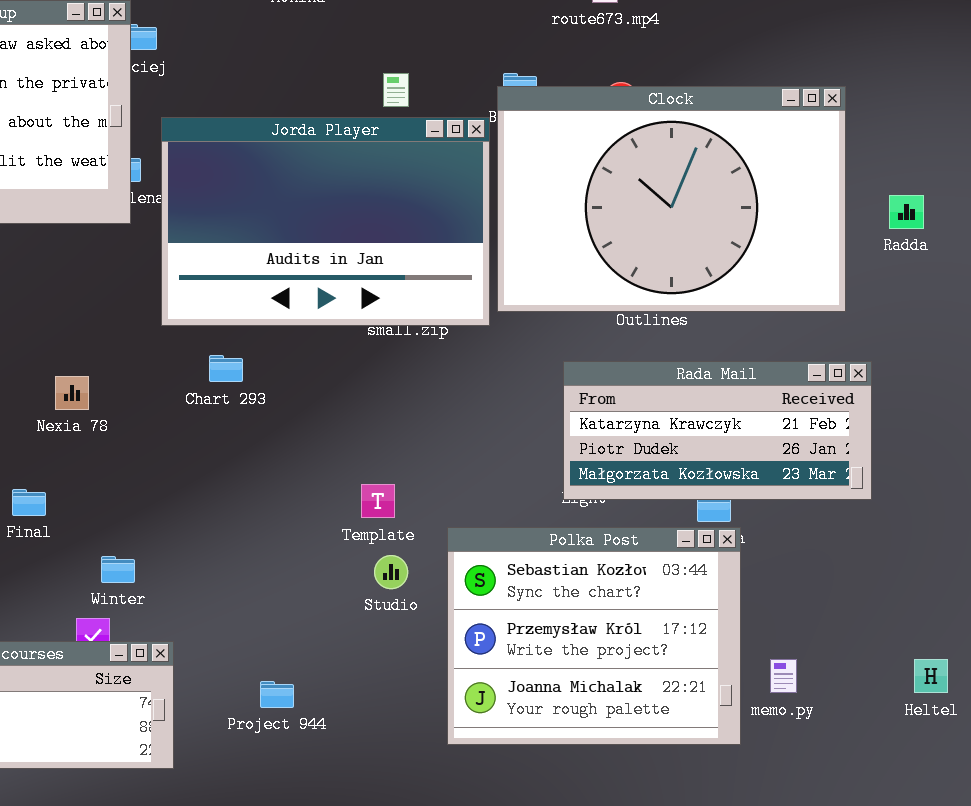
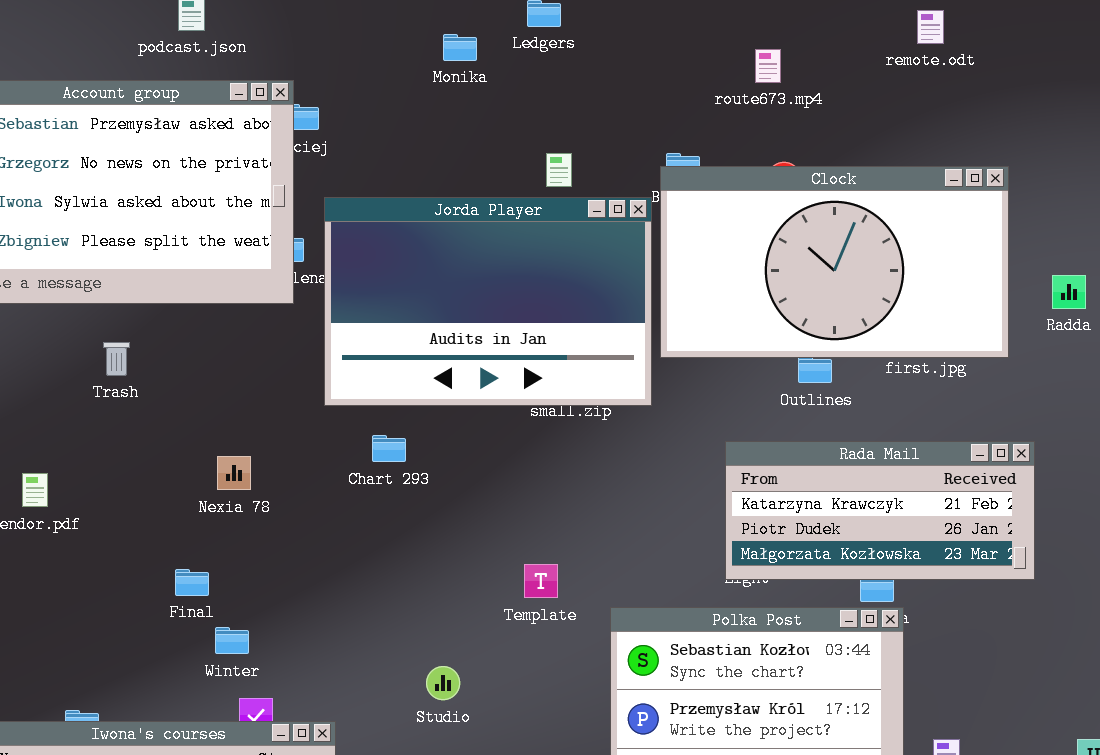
Clock: [497,86,846,312] -> [660,166,1009,358], resized
Studio: [374,555,408,589] -> [426,666,460,700], moved
Winter: [101,556,135,583] -> [215,627,249,654], moved

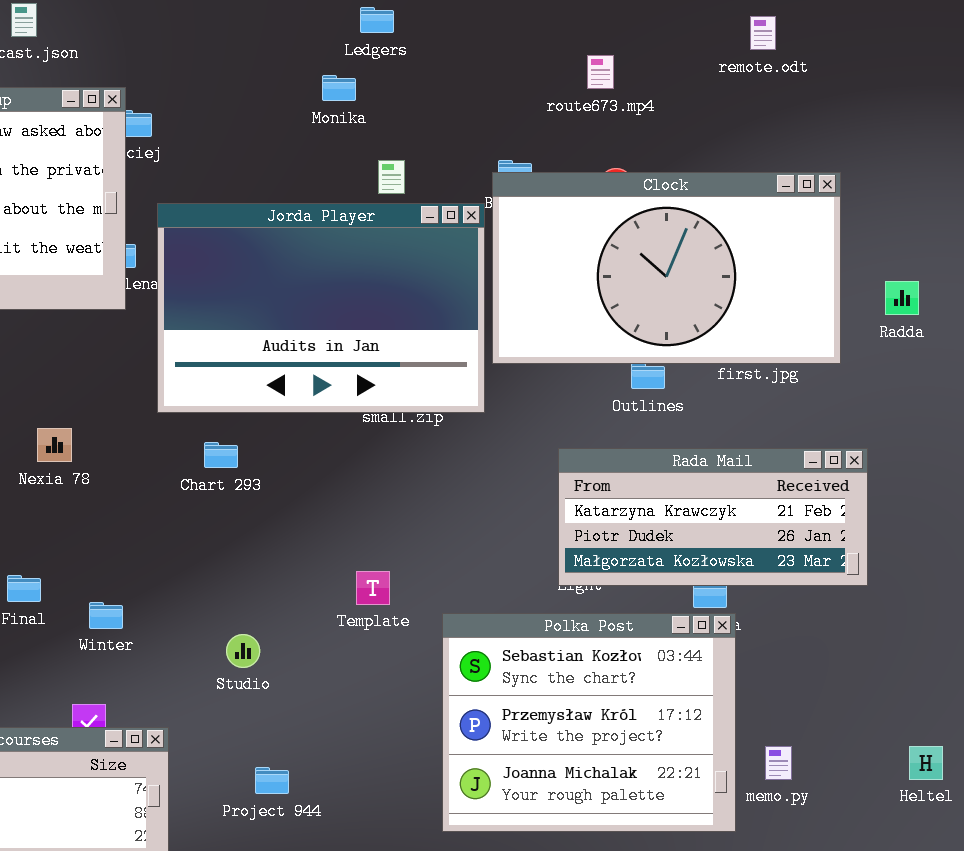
Monika: [443,34,477,61] -> [322,75,356,101], moved
Nexia 78: [217,456,251,490] -> [37,428,72,462], moved
Winter: [215,627,249,654] -> [89,602,123,629], moved
Studio: [426,666,460,700] -> [226,634,260,668], moved

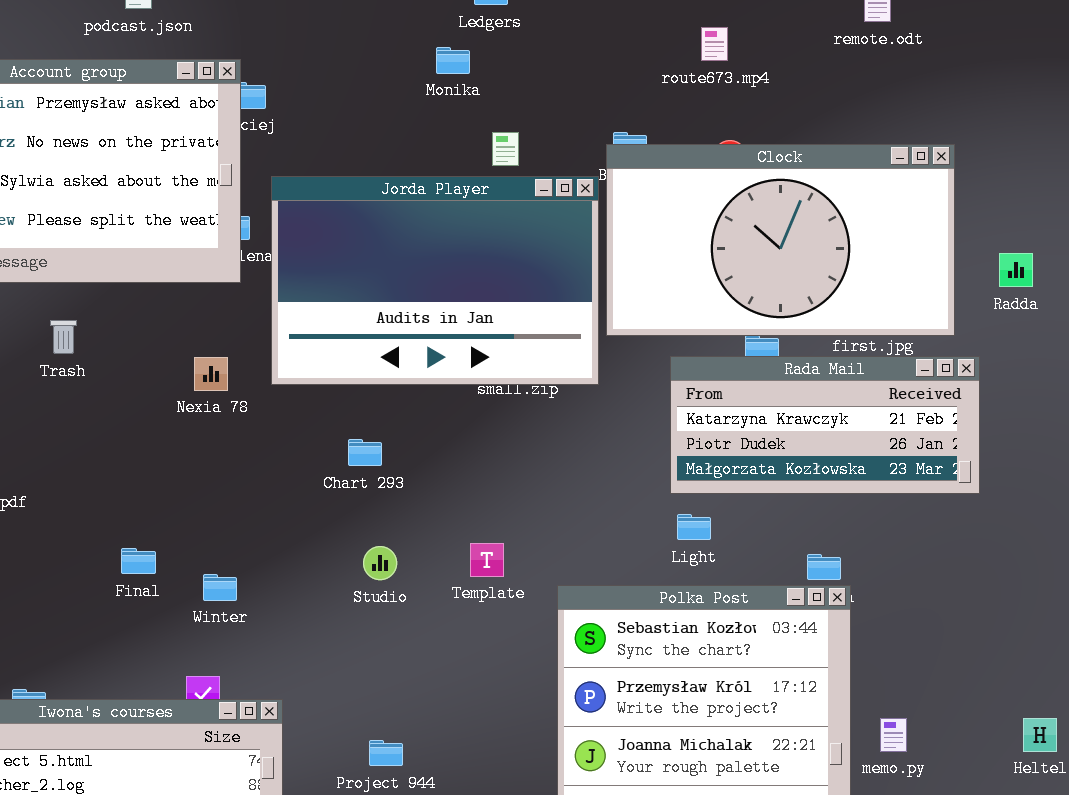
Nexia 78: [37,428,72,462] -> [194,357,228,391], moved
Chart 293: [204,442,238,468] -> [348,439,382,466], moved
Rada Mail: [558,448,868,586] -> [670,356,980,494], moved
Studio: [226,634,260,668] -> [363,546,397,580], moved

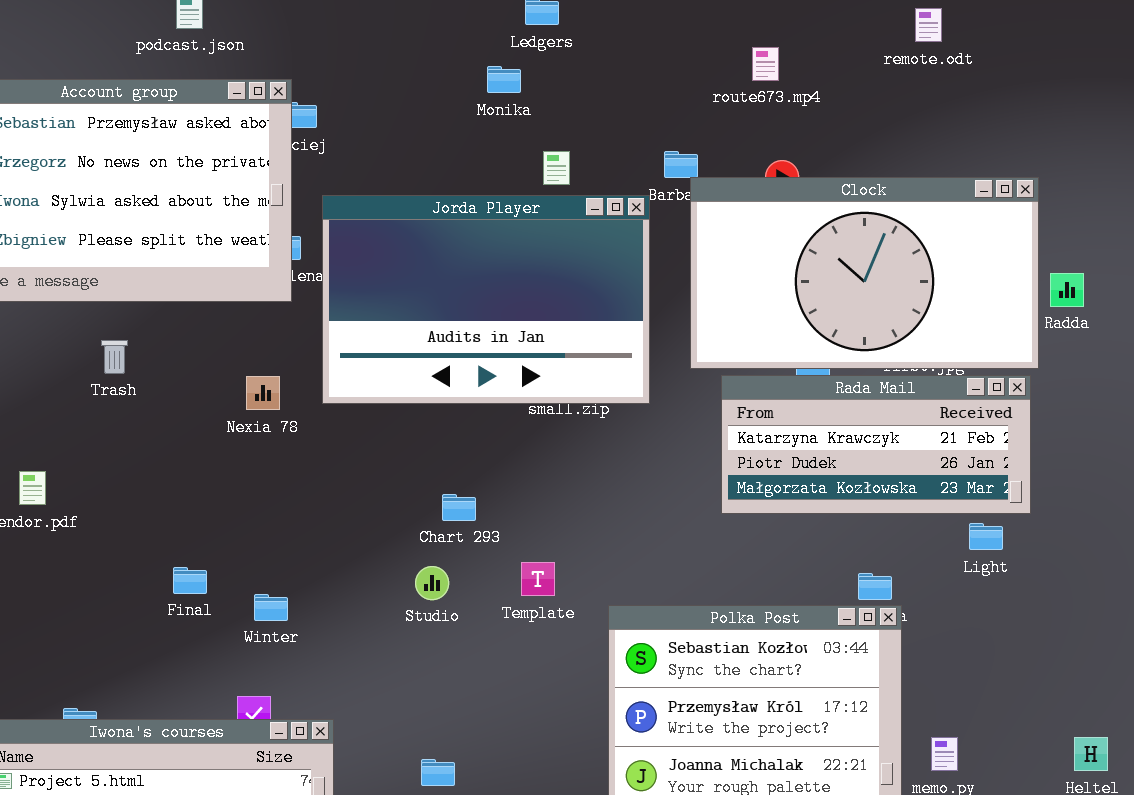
Clock: [606,144,955,336] -> [690,177,1039,369], moved
Chart 293: [348,439,382,466] -> [442,494,476,521], moved
Light: [677,514,711,540] -> [969,523,1003,550], moved

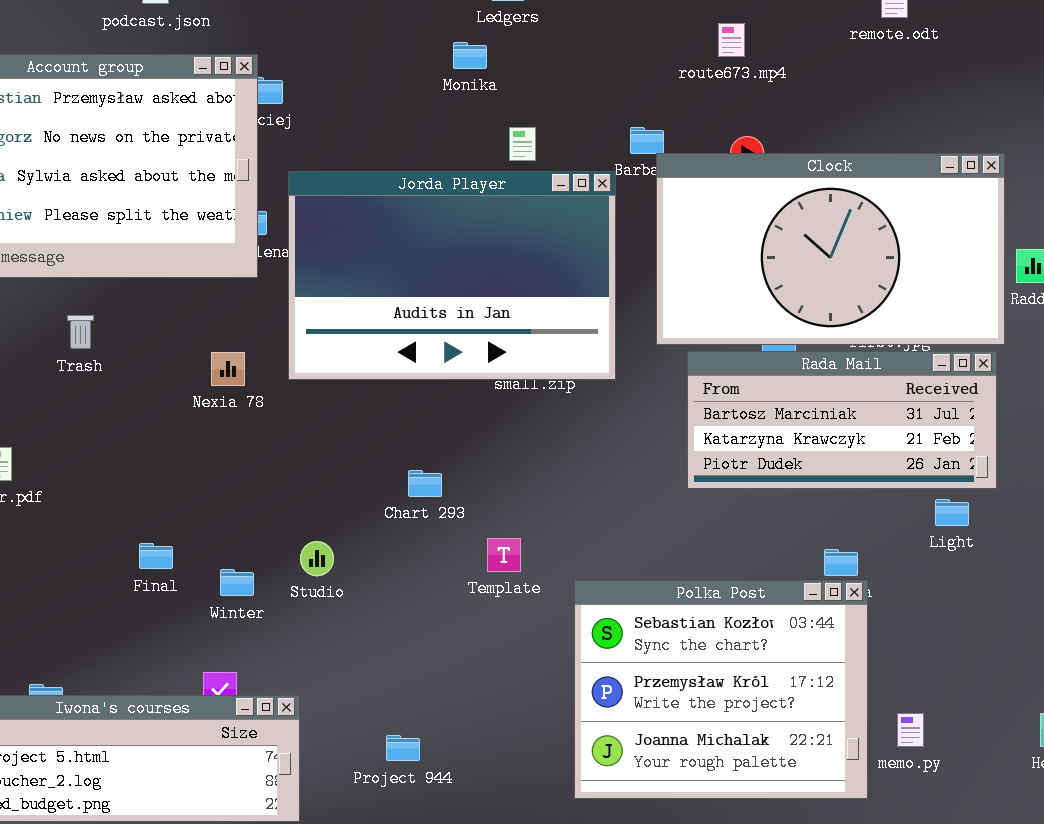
Rada Mail: [721,375,1031,514] -> [687,351,997,489], scrolled up 1 row
Studio: [415,566,449,600] -> [300,541,334,576], moved

